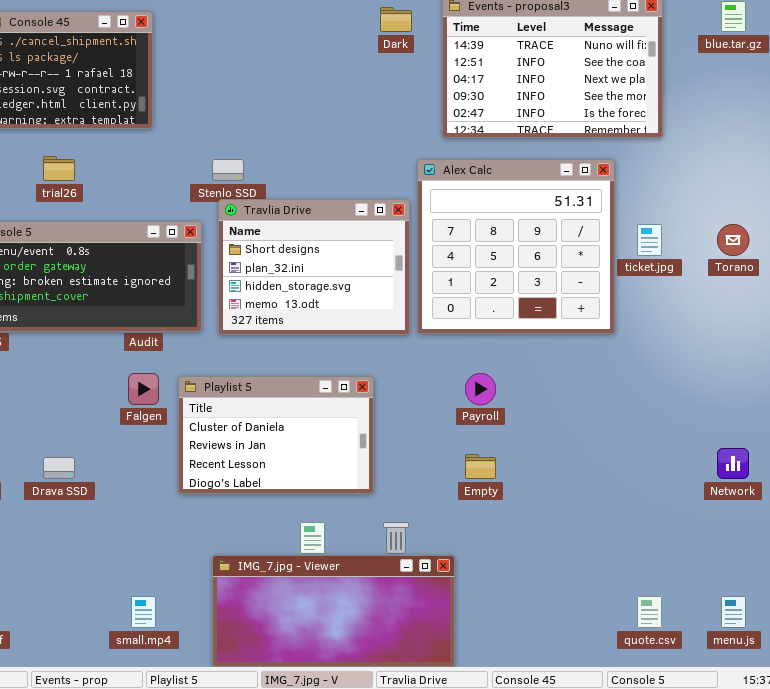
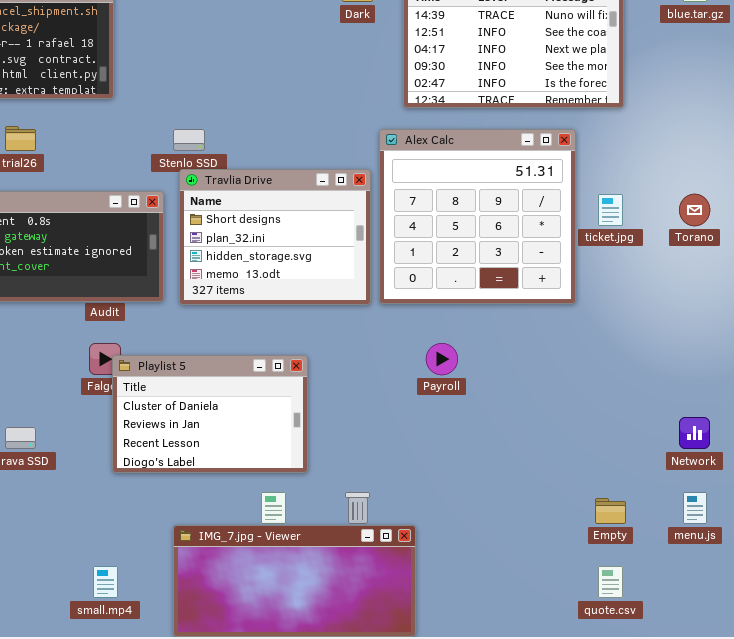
Playlist 5: [178,376,374,494] -> [112,355,308,473], moved
Empty: [465,454,496,479] -> [595,498,626,524], moved
menu.js: [721,596,746,628] -> [683,492,707,524], moved

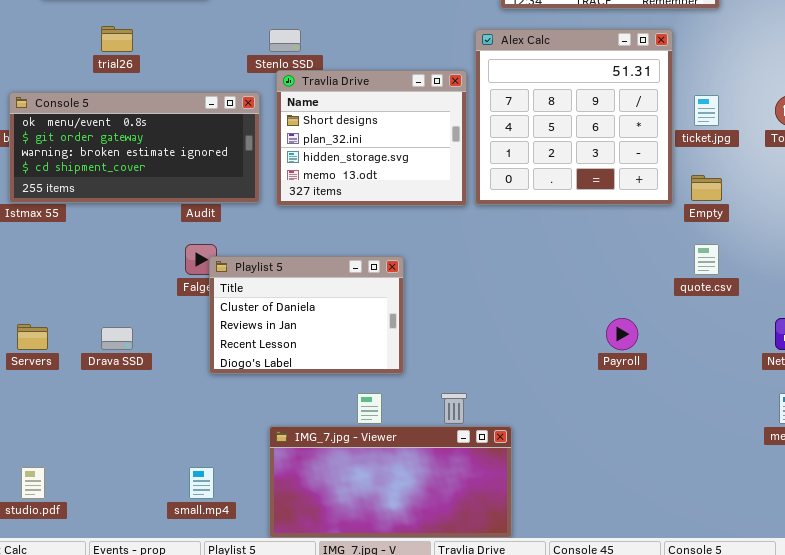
Payroll: [426,343,458,375] -> [606,318,638,350], moved
Empty: [595,498,626,524] -> [691,175,722,201], moved
quote.csv: [598,566,623,598] -> [694,244,719,275], moved

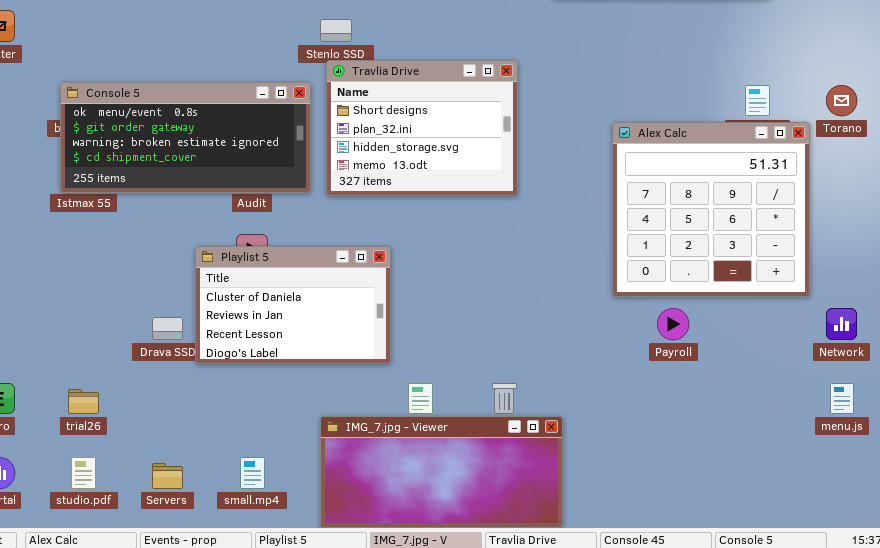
trial26: [101,26,133,52] -> [68,389,99,414], moved
Alex Calc: [475,29,673,205] -> [612,122,810,297], moved
Playlist 5: [209,256,404,374] -> [195,246,391,364], moved
Servers: [17,324,48,350] -> [152,463,183,489], moved

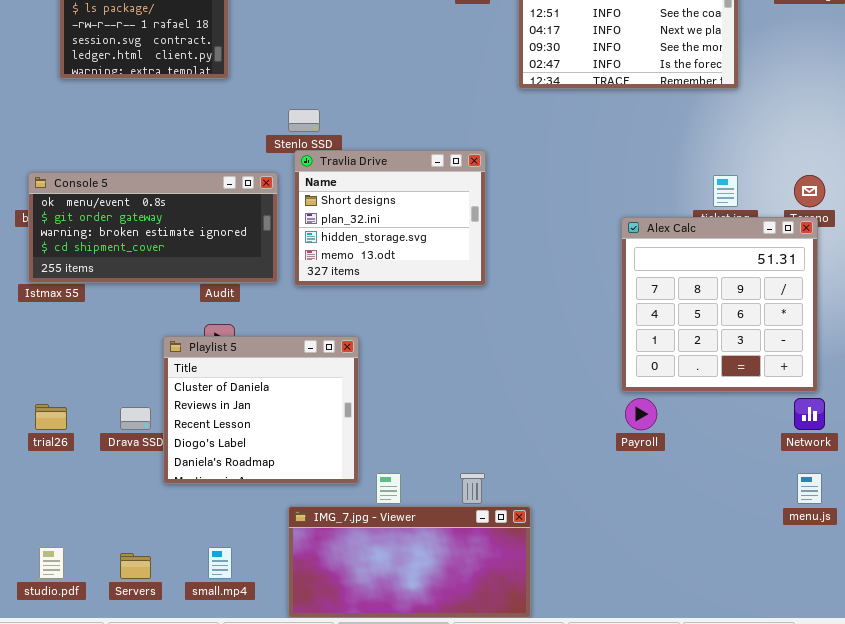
Alex Calc: [612,122,810,297] -> [621,217,818,392], moved
Playlist 5: [195,246,391,364] -> [163,336,359,484], resized
trial26: [68,389,99,414] -> [35,404,67,430], moved

